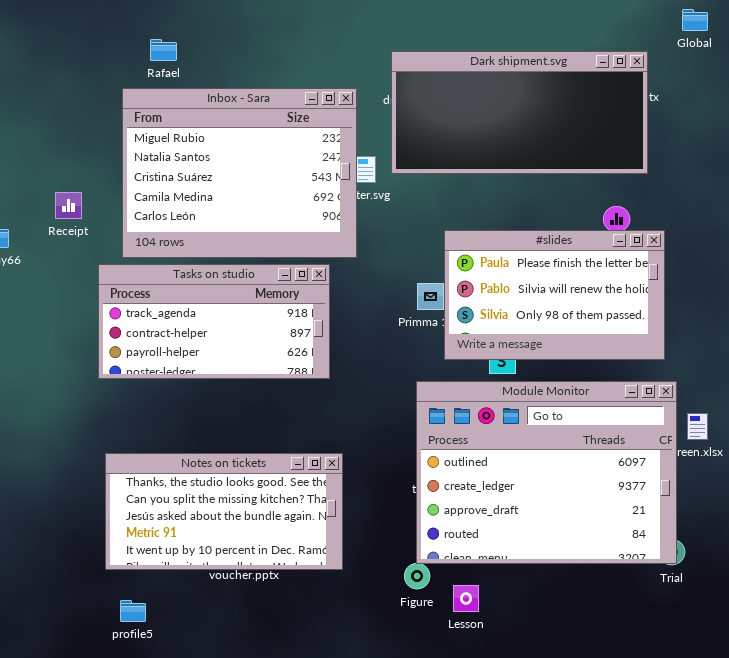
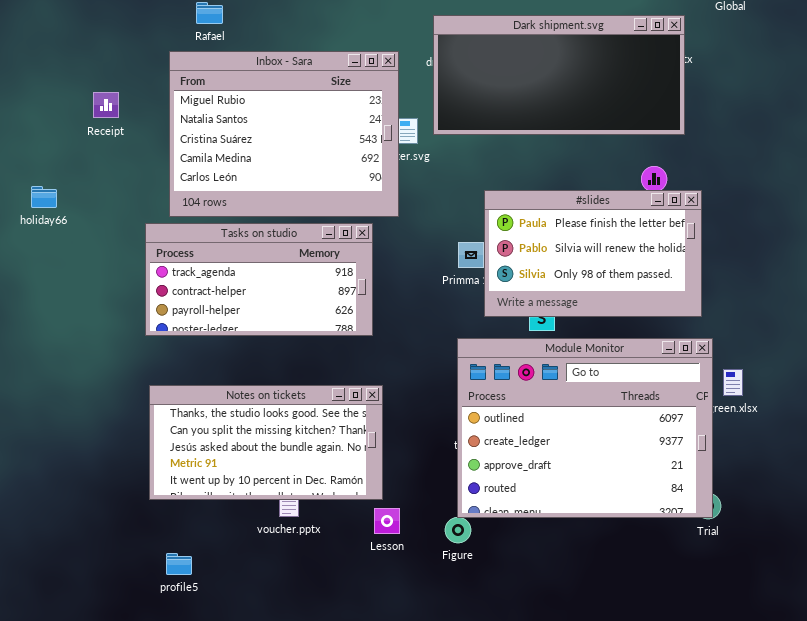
Receipt: [55,192,82,219] -> [93,92,119,118], moved
Notes on tickets: [105,453,343,570] -> [149,385,383,500], moved
Lesson: [453,585,479,612] -> [374,508,400,534], moved

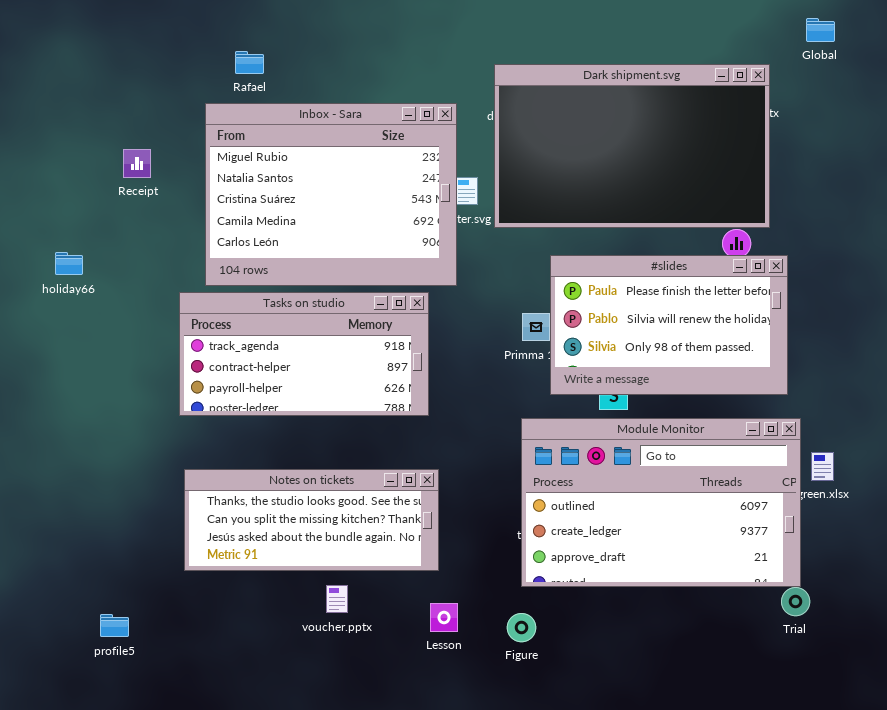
Dark shipment.svg: [433,15,685,135] -> [494,64,770,228], resized
Module Monitor: [457,338,713,518] -> [521,418,801,587], resized
Notes on tickets: [149,385,383,500] -> [184,469,439,571], resized
profile5: [166,553,192,575] -> [100,614,129,637], moved

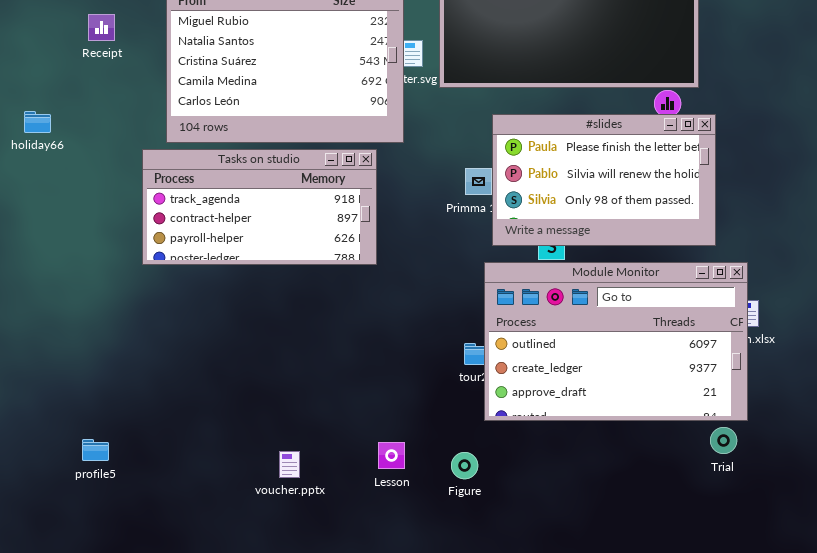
Module Monitor: [521,418,801,587] -> [484,262,748,421], moved
Notes on tickets: [184,469,439,571] -> none, closed
voucher.pptx: [326,585,348,613] -> [279,451,300,478], moved
profile5: [100,614,129,637] -> [82,439,109,461], moved

